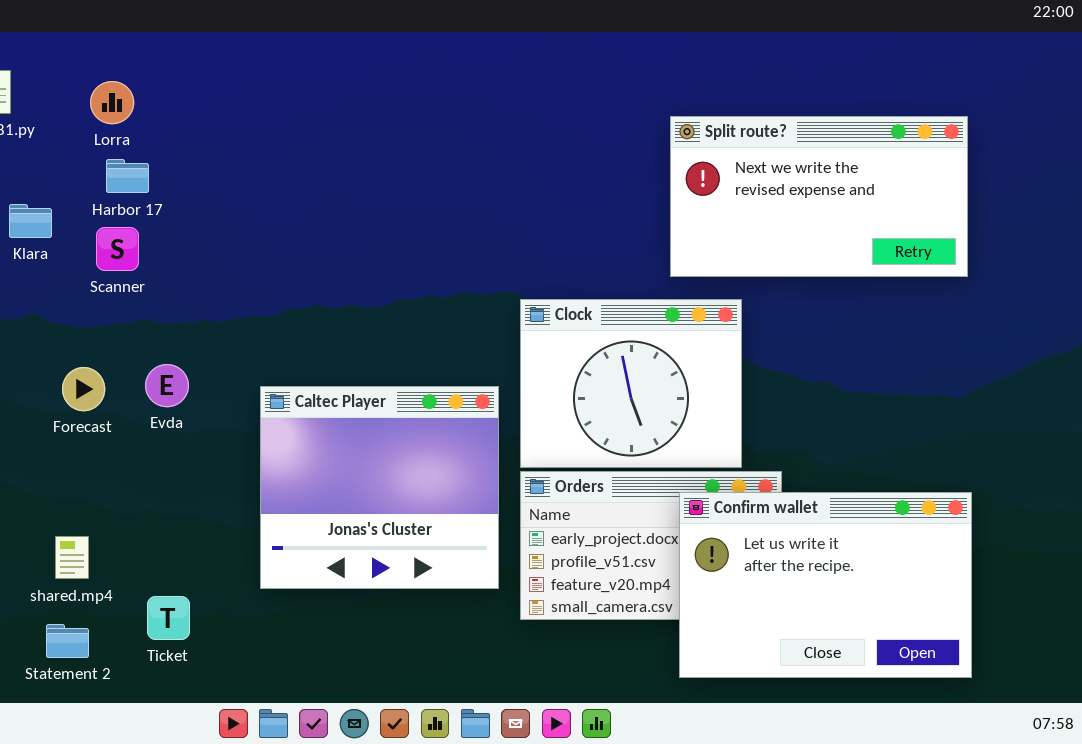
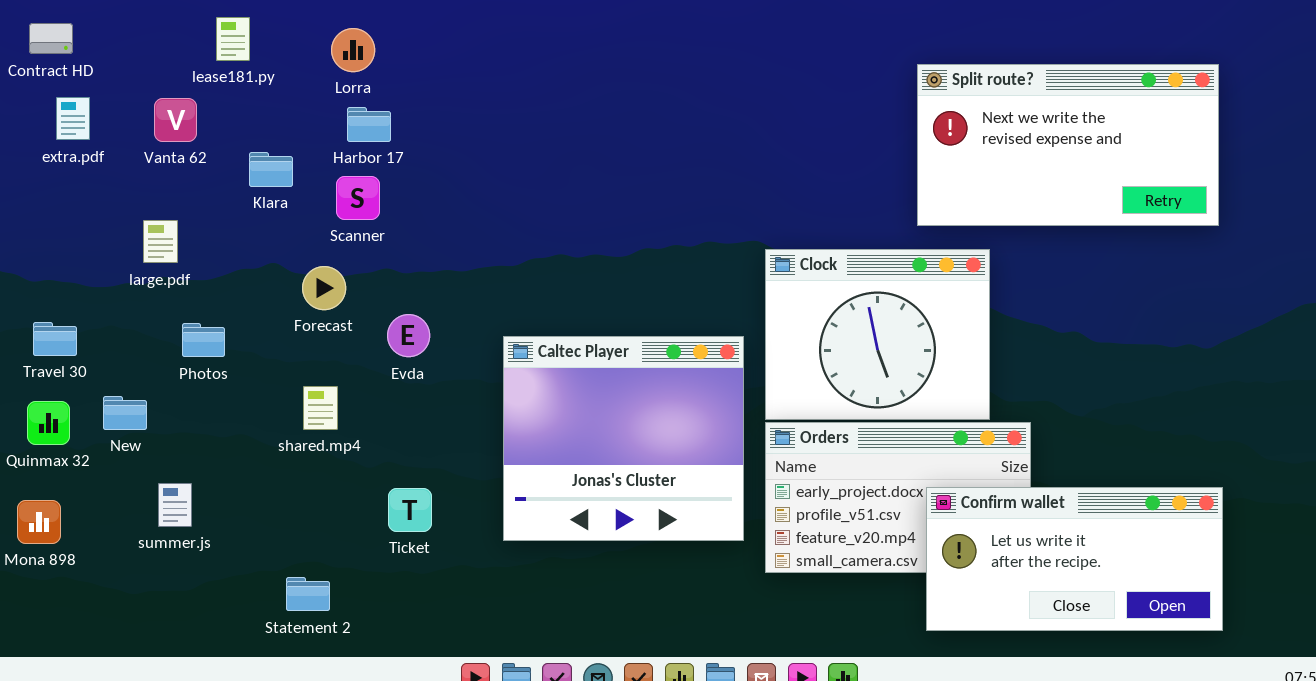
Forecast: [62,367,105,411] -> [302,266,346,310], moved
Confirm wallet: [679,492,972,678] -> [926,487,1223,631], resized
shared.mp4: [55,536,89,579] -> [303,386,338,430], moved
Ticket: [147,596,190,640] -> [388,488,432,532], moved

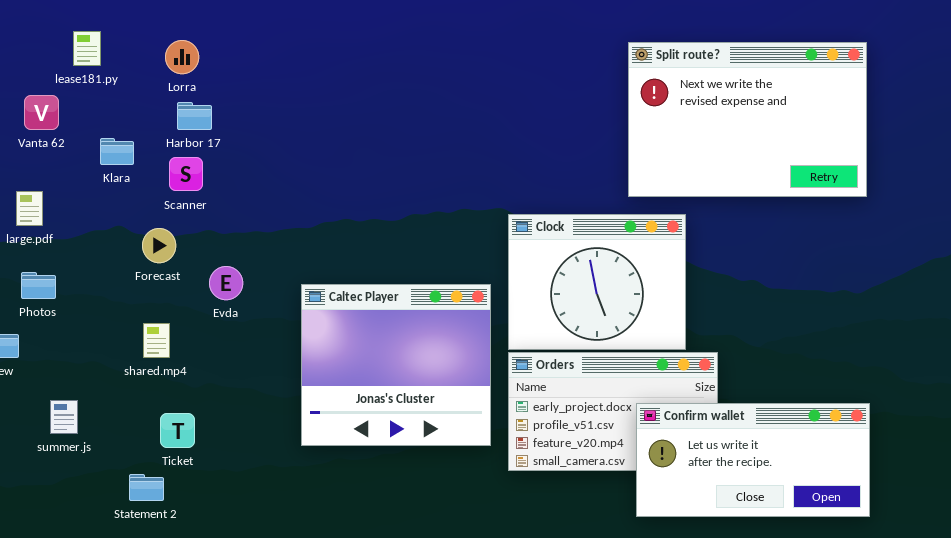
Split route?: [917,64,1219,226] -> [628,42,867,197], resized
Photos: [182,323,225,357] -> [21,272,56,299], moved
summer.js: [158,483,192,527] -> [50,400,78,434], moved
Ticket: [388,488,432,532] -> [160,413,195,448], moved

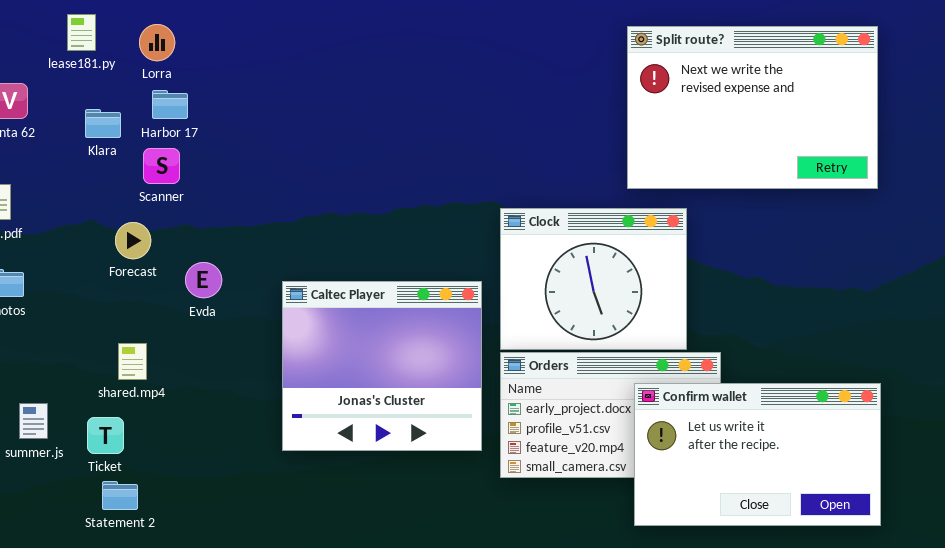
lease181.py: [73,31,101,66] -> [67,14,96,51], moved
Klara: [100,138,134,165] -> [85,109,121,138], moved
shared.mp4: [143,323,170,358] -> [118,343,147,380], moved
Confirm wallet: [636,403,870,517] -> [634,383,881,526], resized
Ticket: [160,413,195,448] -> [87,417,124,454], moved

